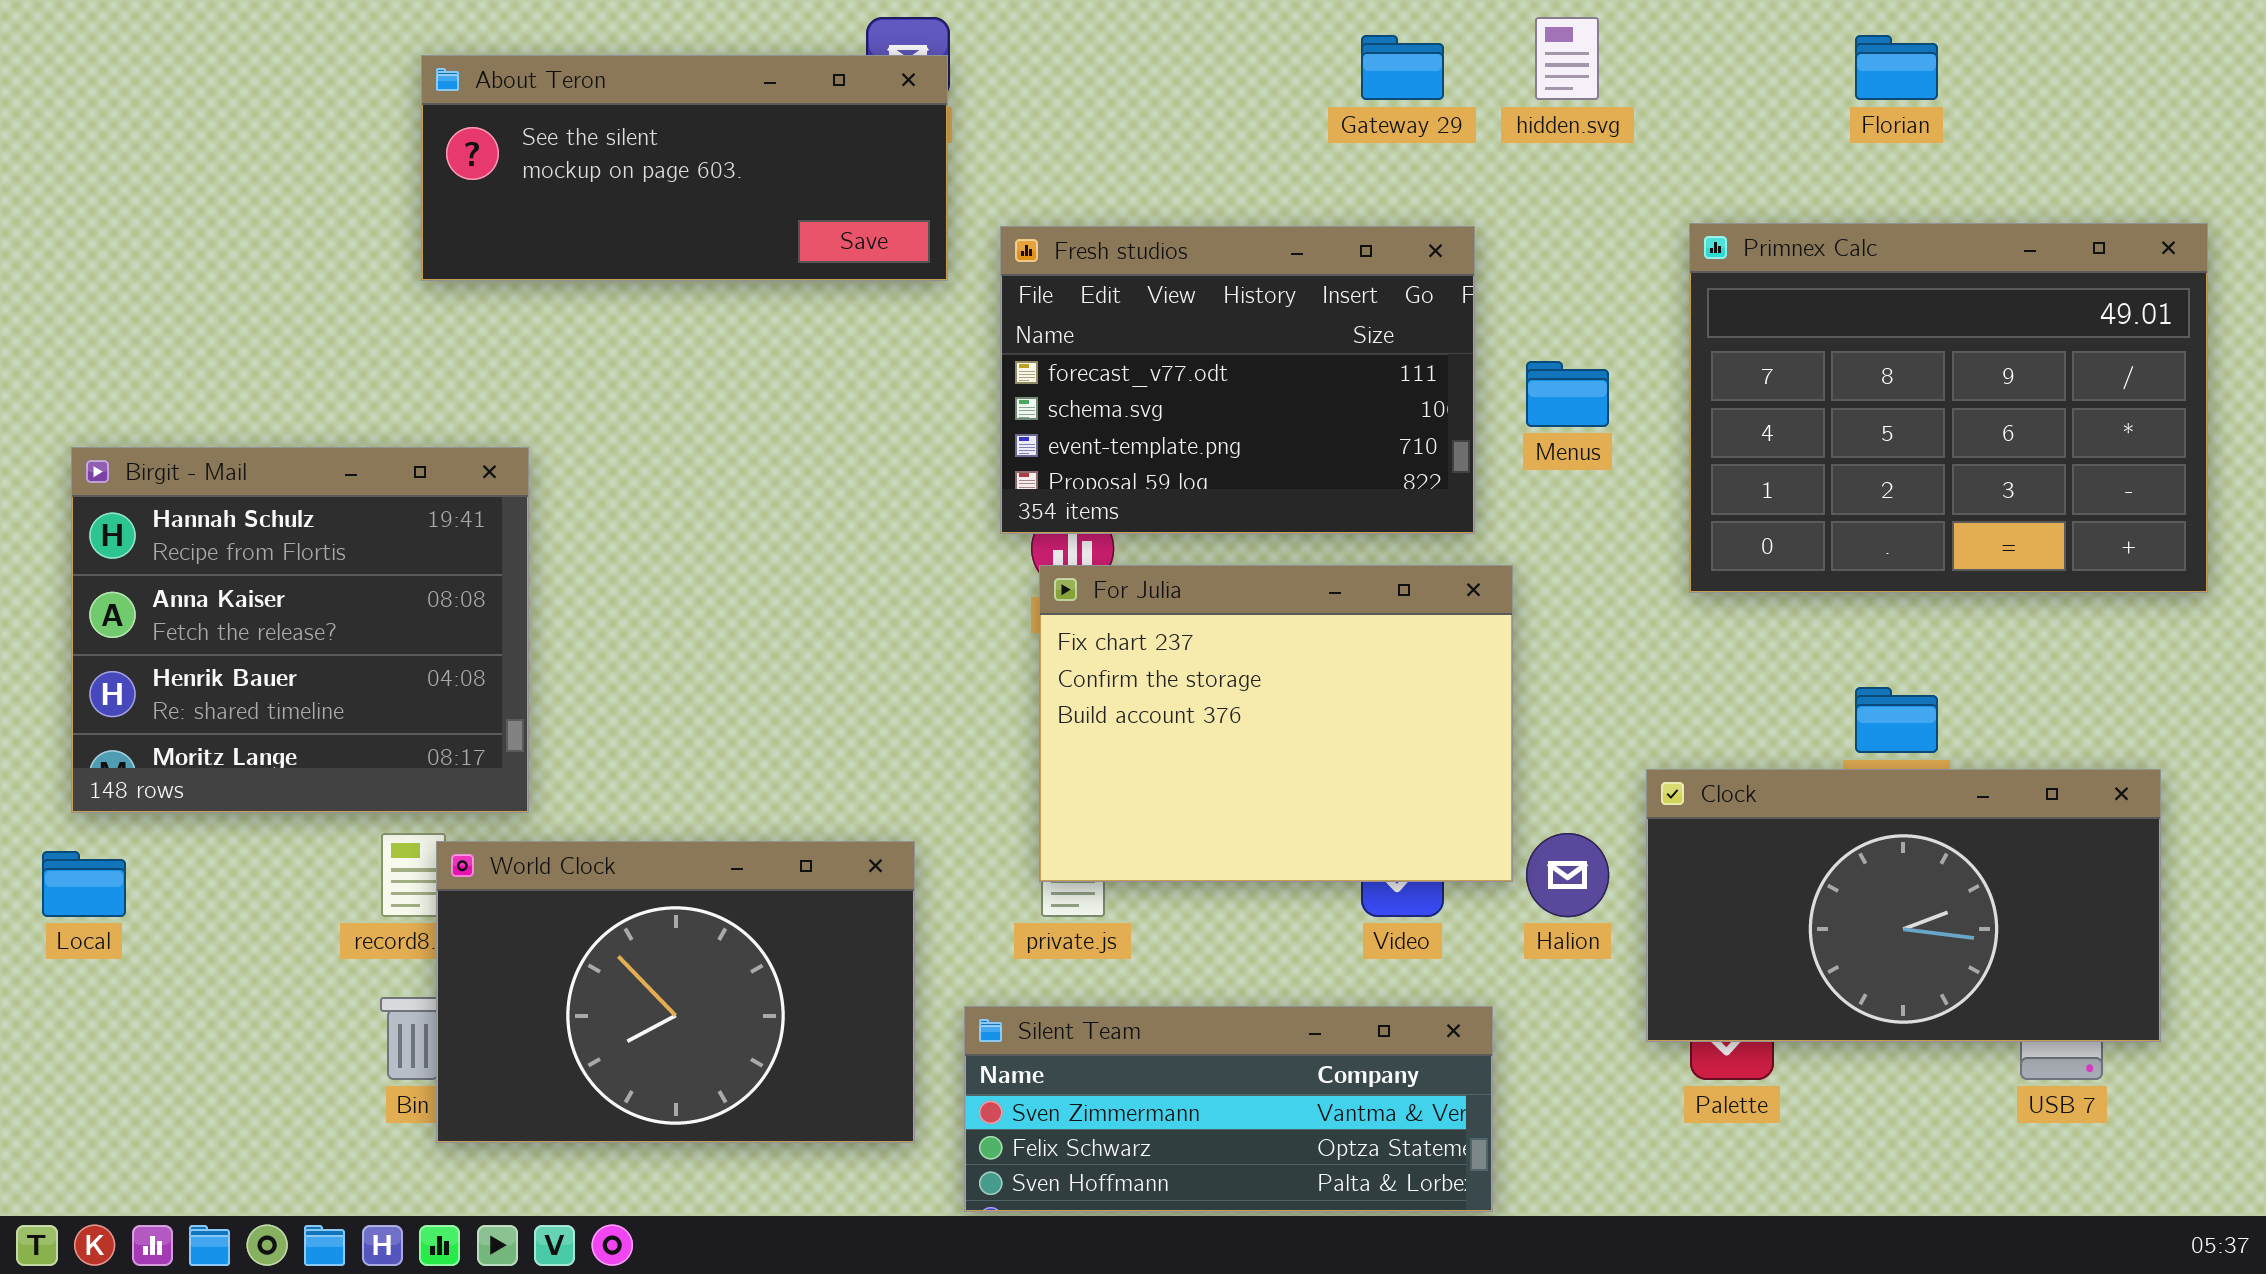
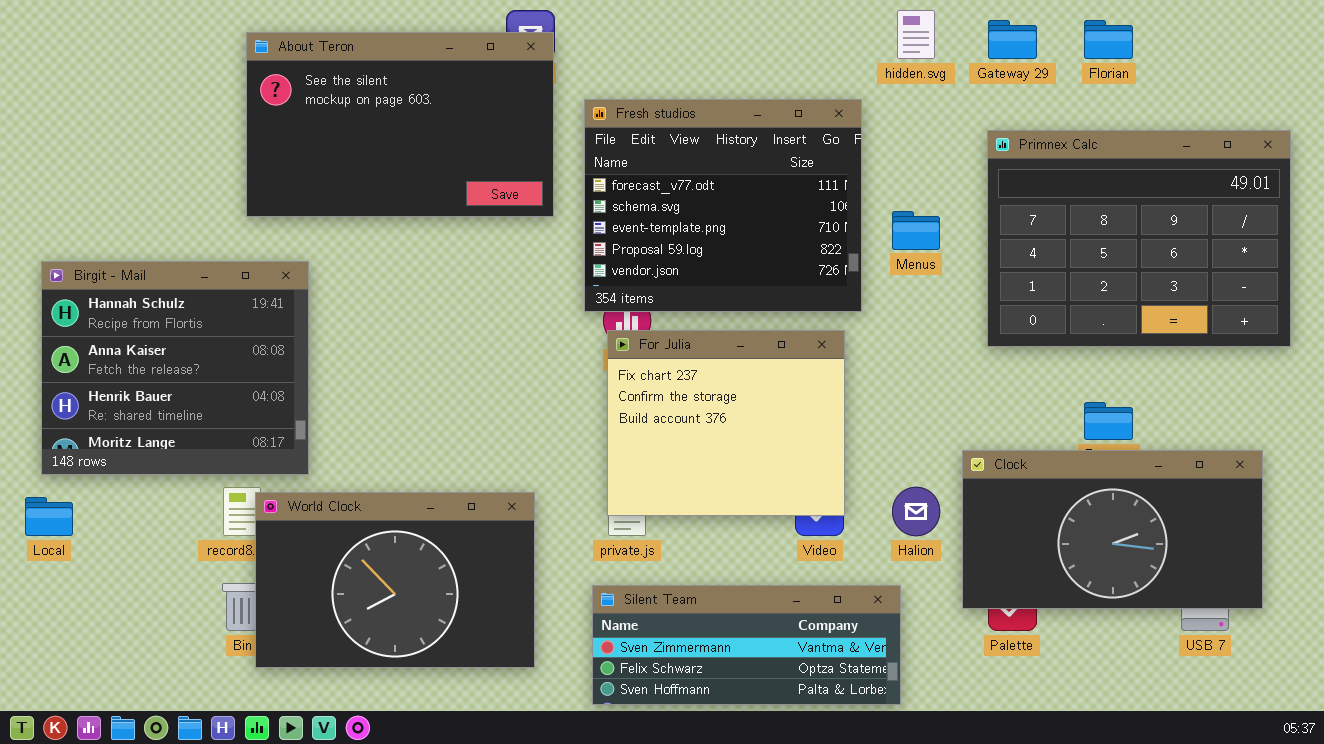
Gateway 29: [1361,35,1444,100] -> [988,20,1037,59], moved
About Teron: [421,55,948,281] -> [246,32,554,217], resized
Fresh studios: [1000,226,1475,534] -> [584,99,862,312], resized
For Julia: [1039,565,1513,882] -> [607,330,845,516], resized
Silent Team: [964,1006,1493,1212] -> [592,585,901,705], moved

